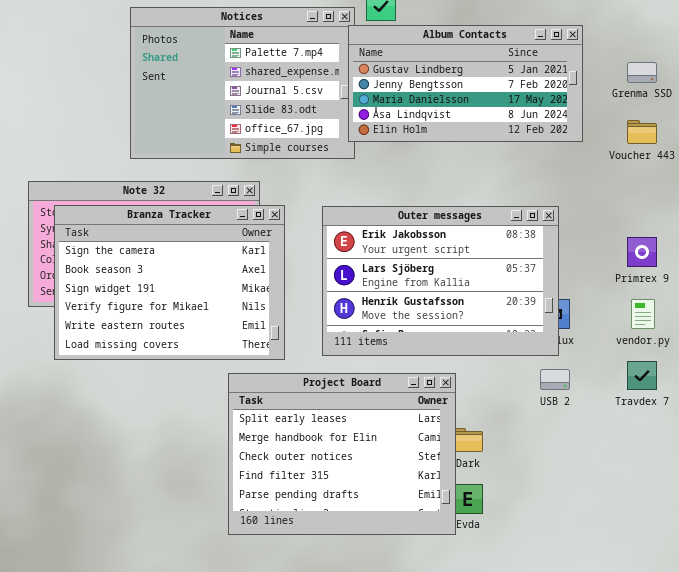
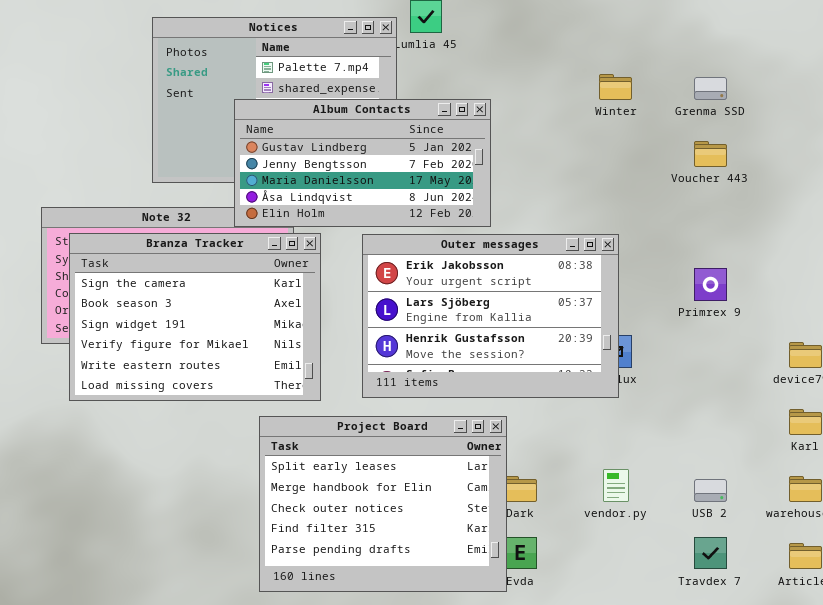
Album Contacts: [348,25,583,142] -> [234,99,491,227], moved
vendor.py: [631,299,655,329] -> [603,469,629,502], moved
Travdex 7: [627,361,657,390] -> [694,537,727,569], moved
USB 2: [540,369,570,390] -> [694,479,727,502], moved

